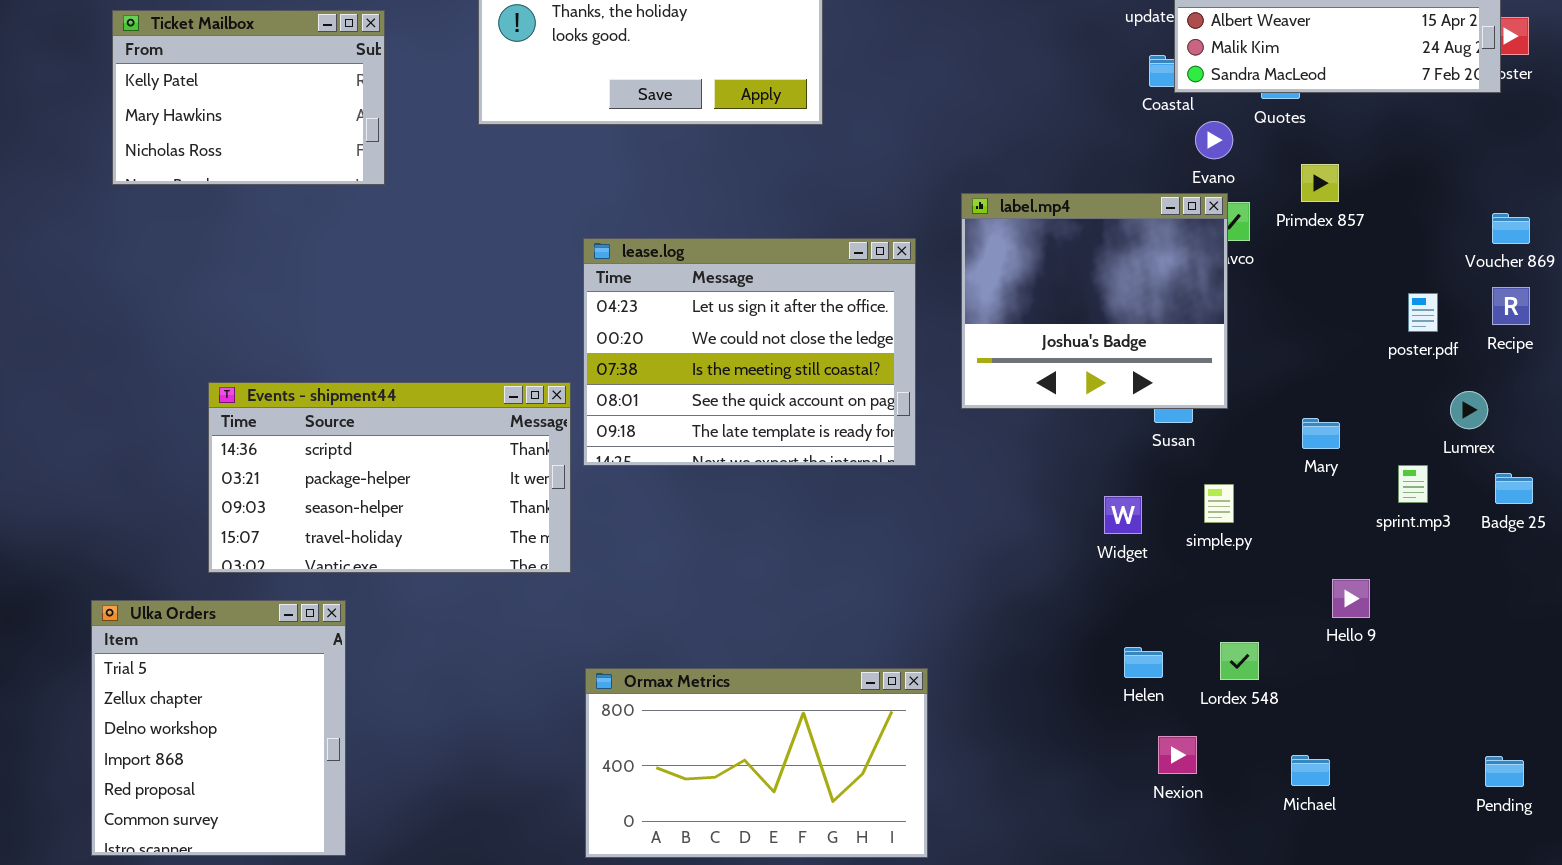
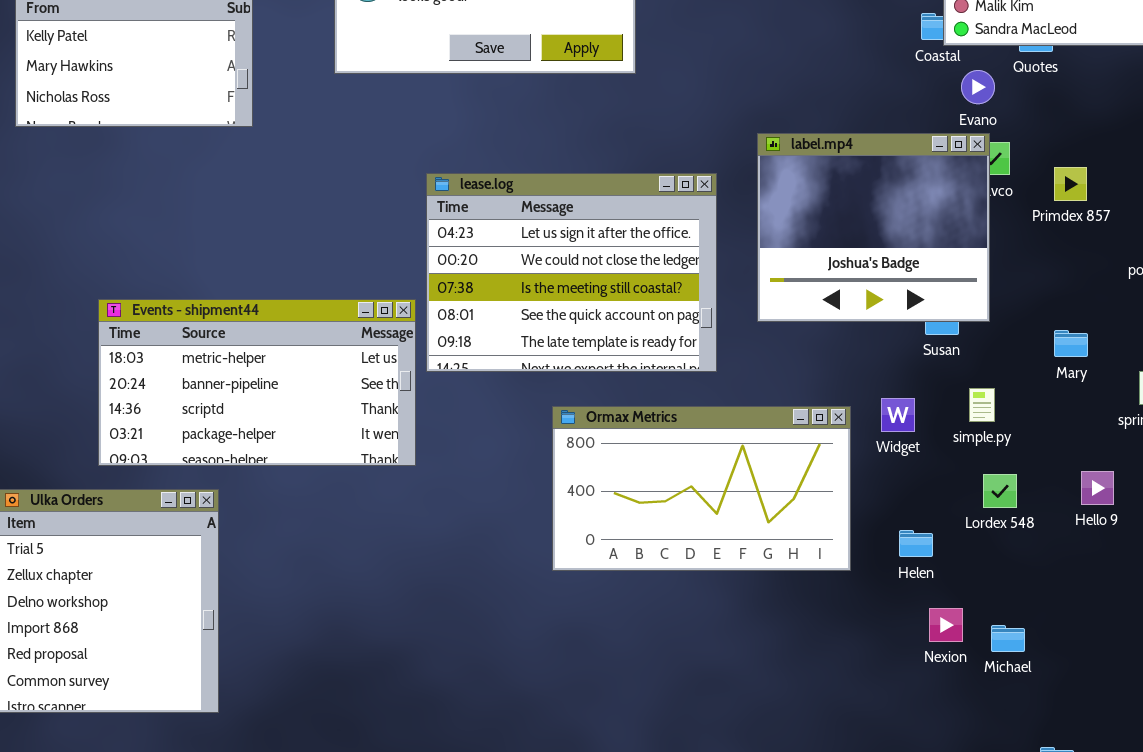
Primdex 857: [1301,164,1339,202] -> [1054,167,1087,201], moved
Events - shipment44: [208,382,571,573] -> [98,299,416,466], scrolled up 2 rows
Lordex 548: [1220,642,1259,680] -> [983,474,1017,508], moved
Ormax Metrics: [585,668,928,858] -> [552,406,851,571], moved
Michael: [1291,755,1330,786] -> [991,625,1025,652], moved

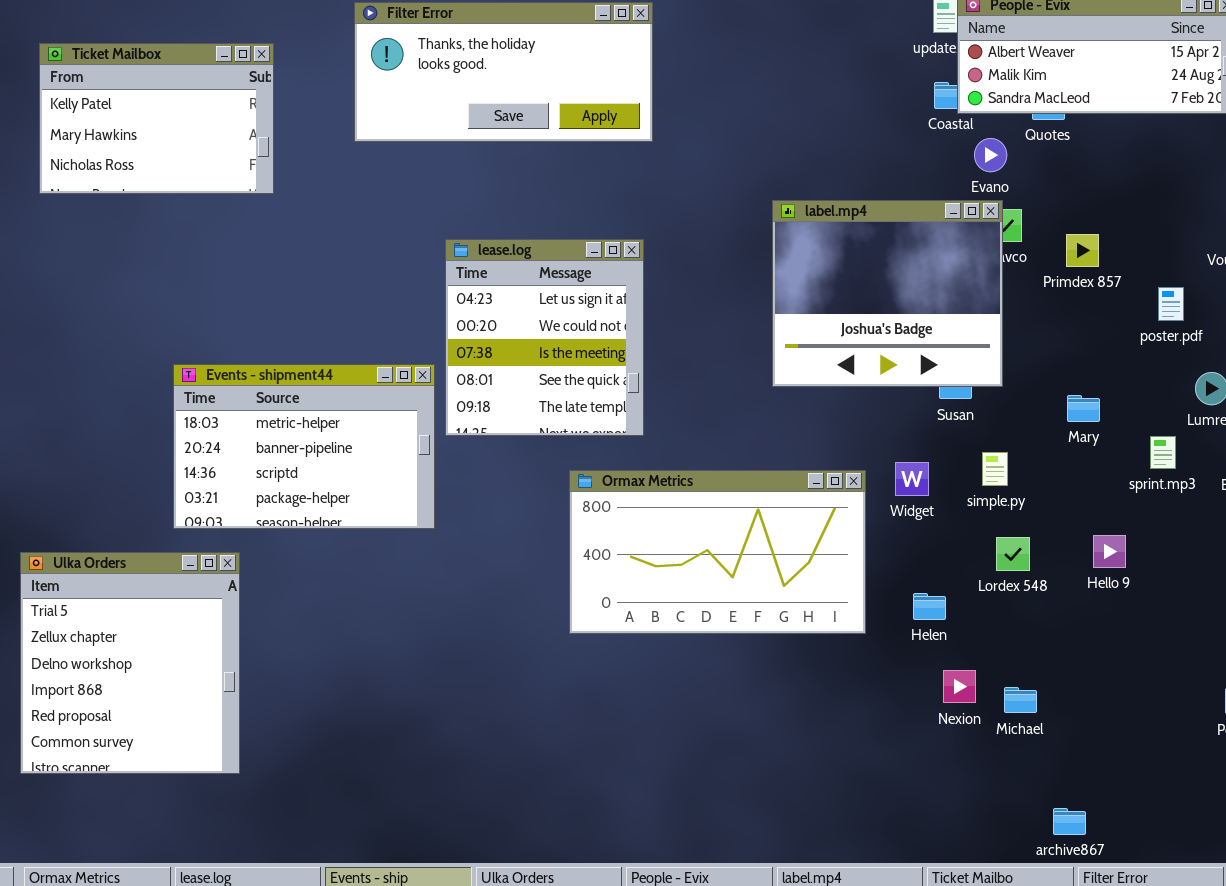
lease.log: [426,173,717,372] -> [445,239,644,436], resized
Events - shipment44: [98,299,416,466] -> [173,364,435,529], resized

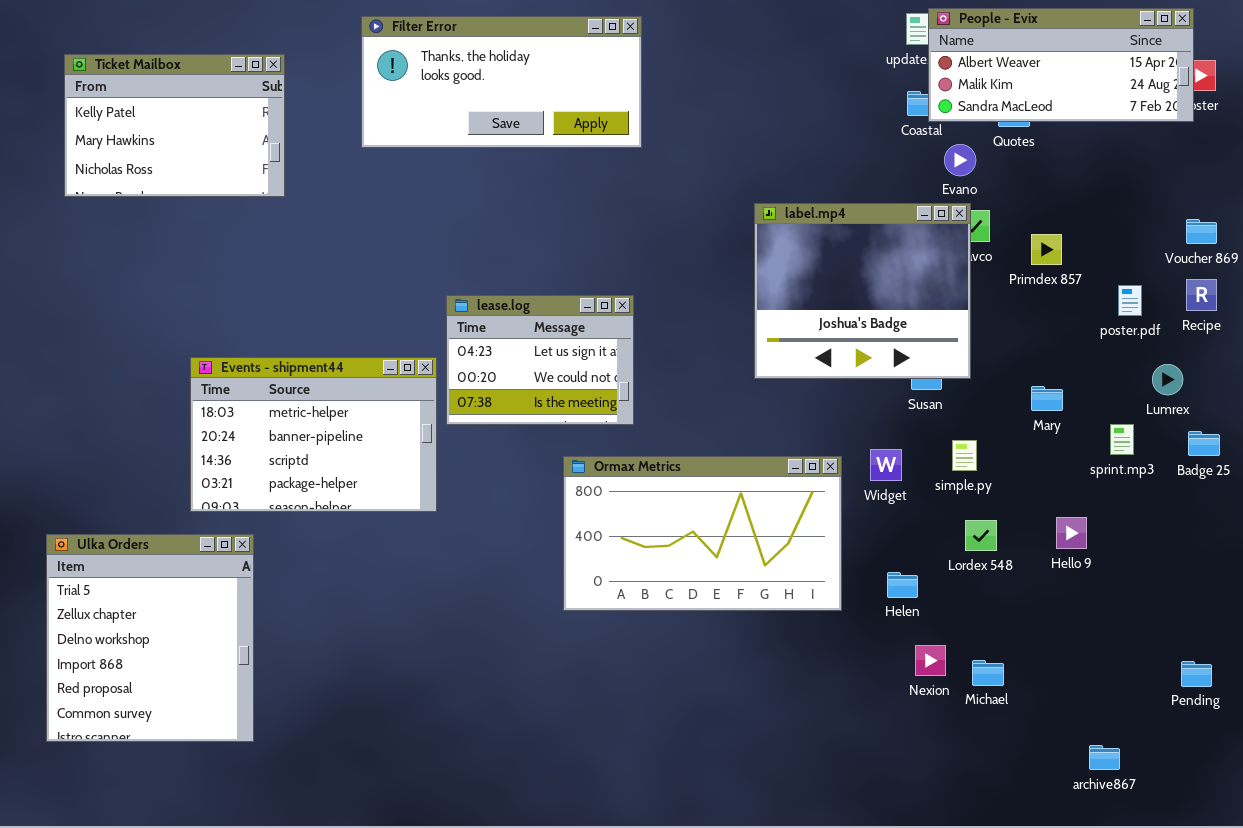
lease.log: [445,239,644,436] -> [446,295,634,425], resized
archive867: [1053,808,1086,835] -> [1089,745,1120,770], moved

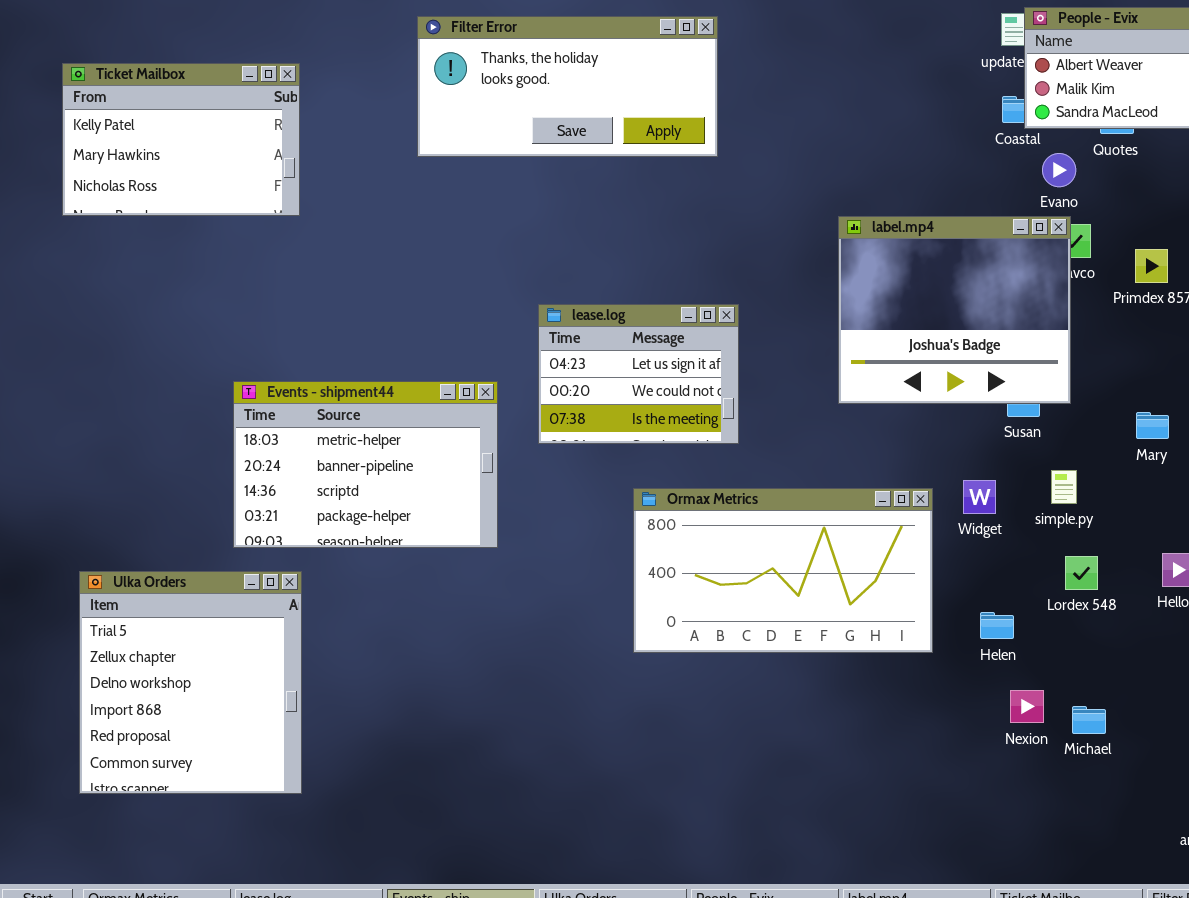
Ticket Mailbox: [64,54,285,197] -> [62,63,300,216], moved
lease.log: [446,295,634,425] -> [538,304,739,444], moved

